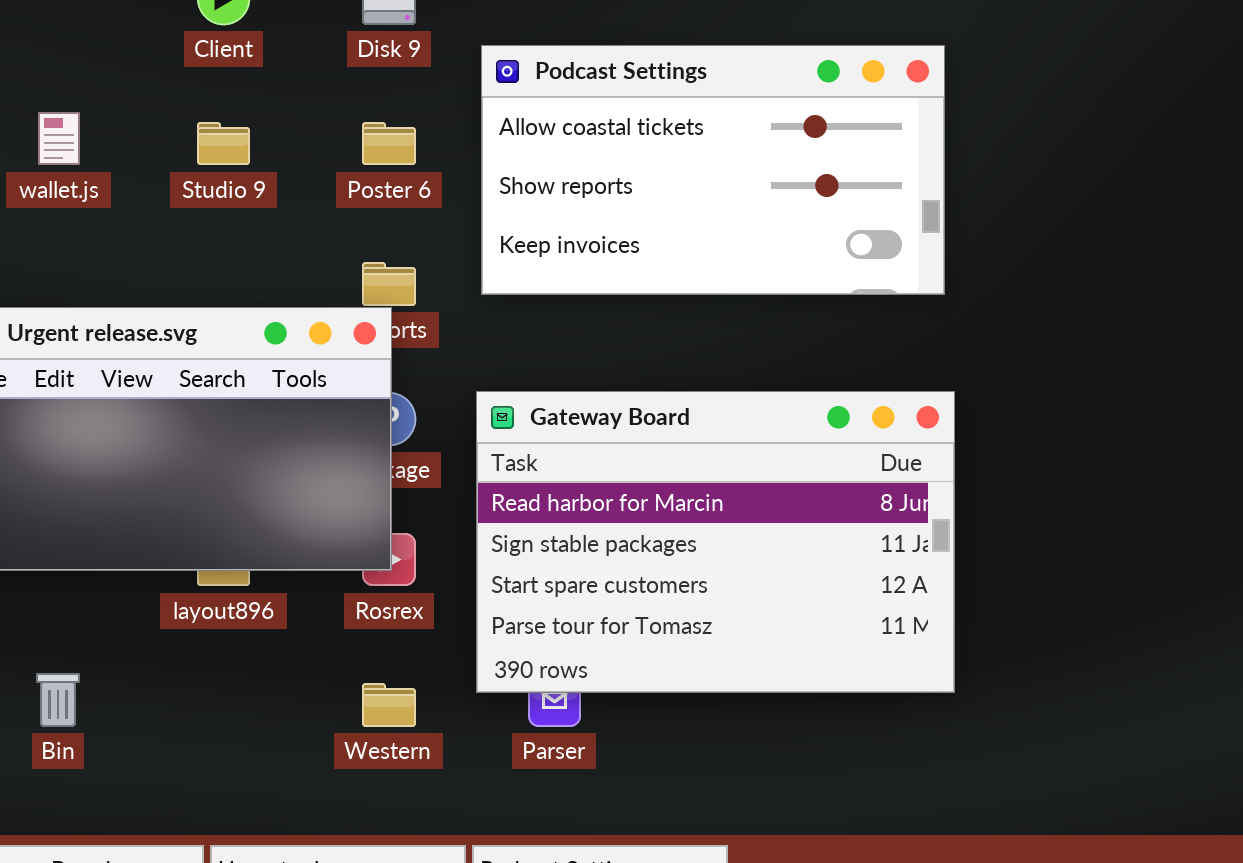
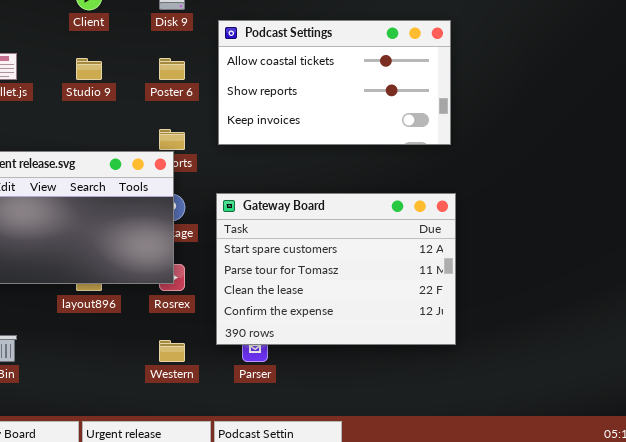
Gateway Board: [476,391,955,693] -> [216,193,456,345], scrolled down 2 rows

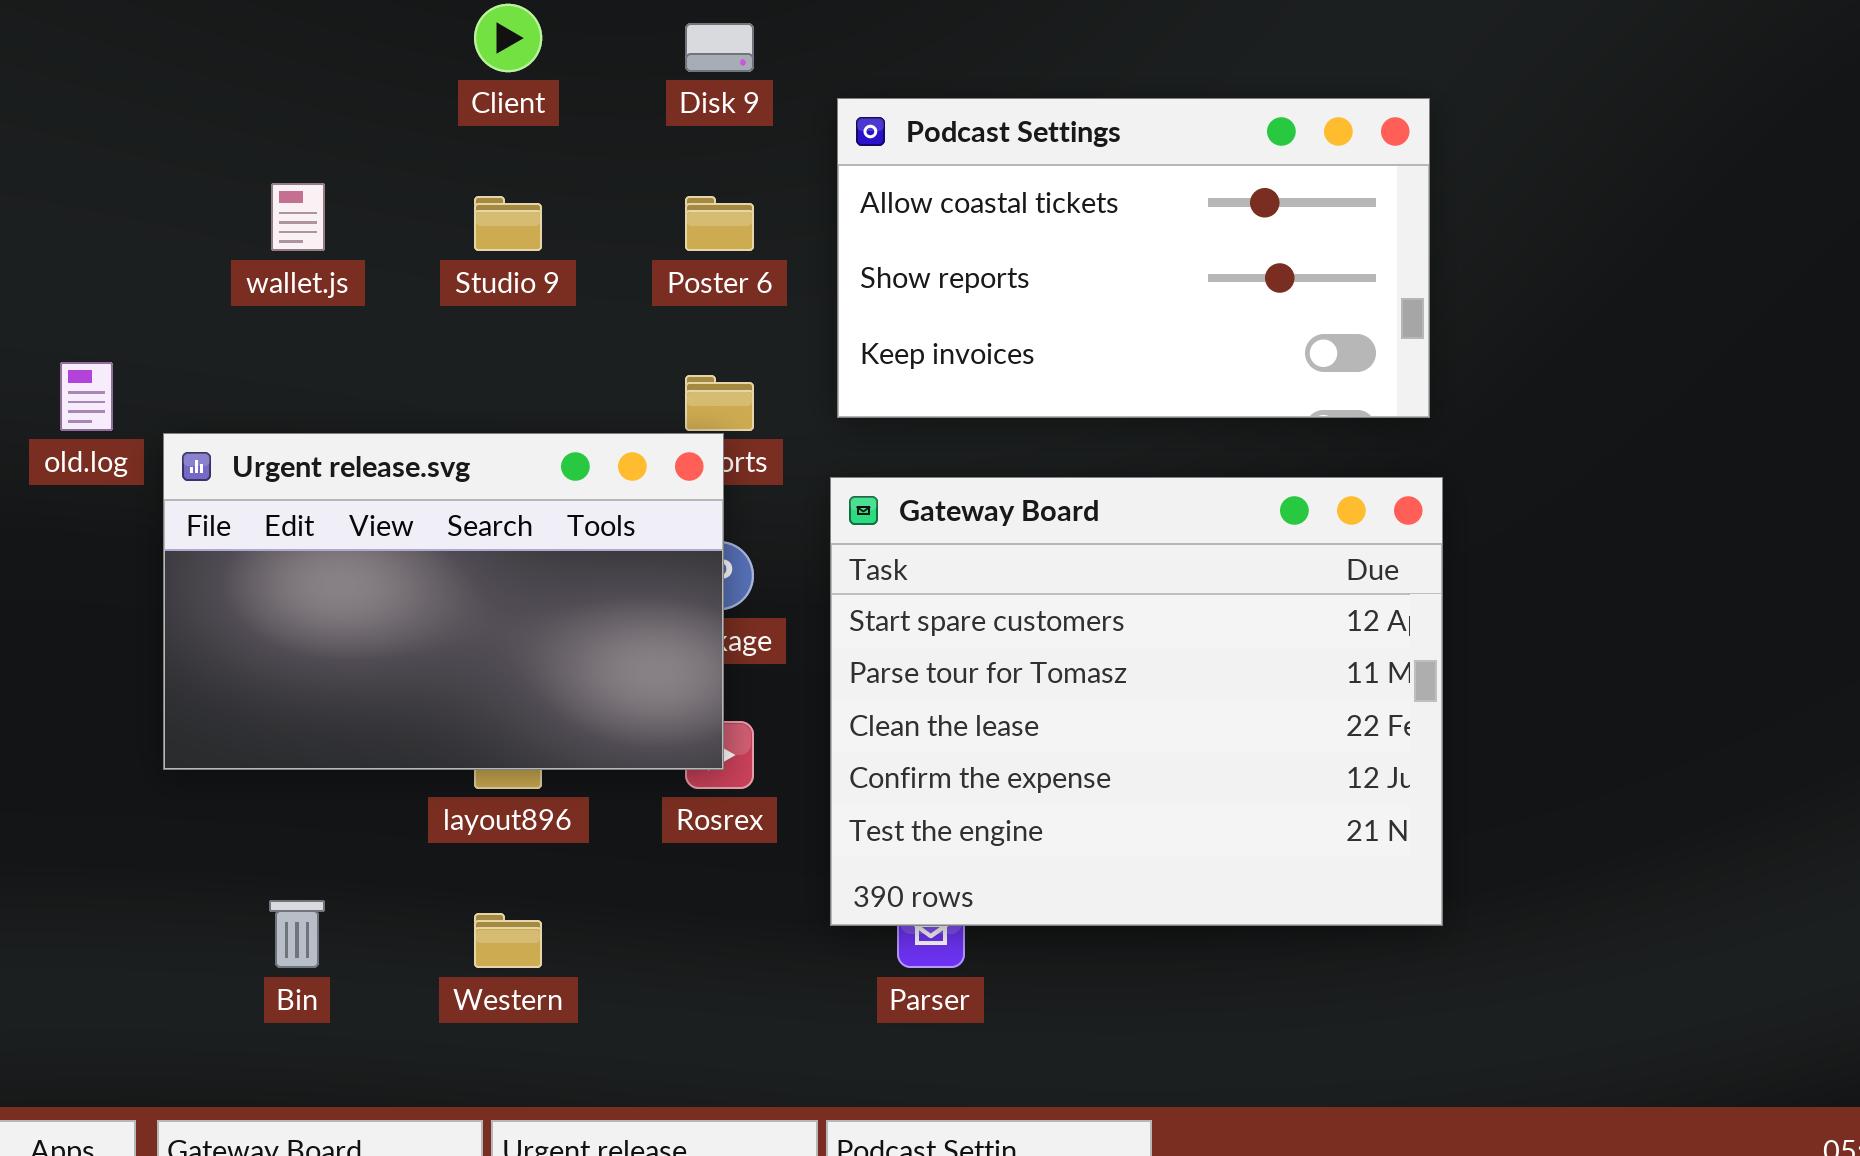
Gateway Board: [216,193,456,345] -> [830,477,1443,926], resized
Western: [159,340,185,362] -> [474,913,542,968], moved

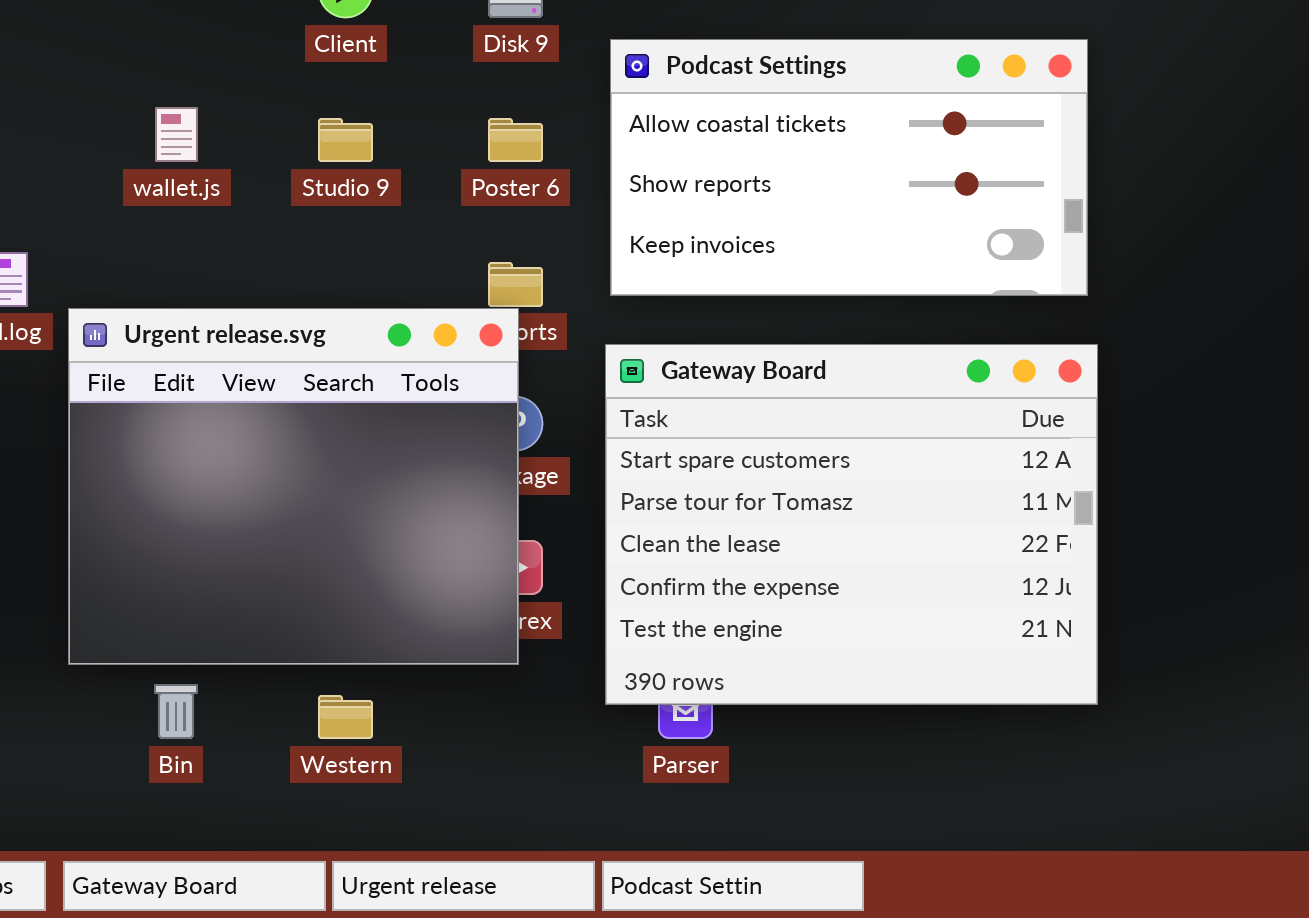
Urgent release.svg: [163,433,724,770] -> [68,308,519,665], resized

